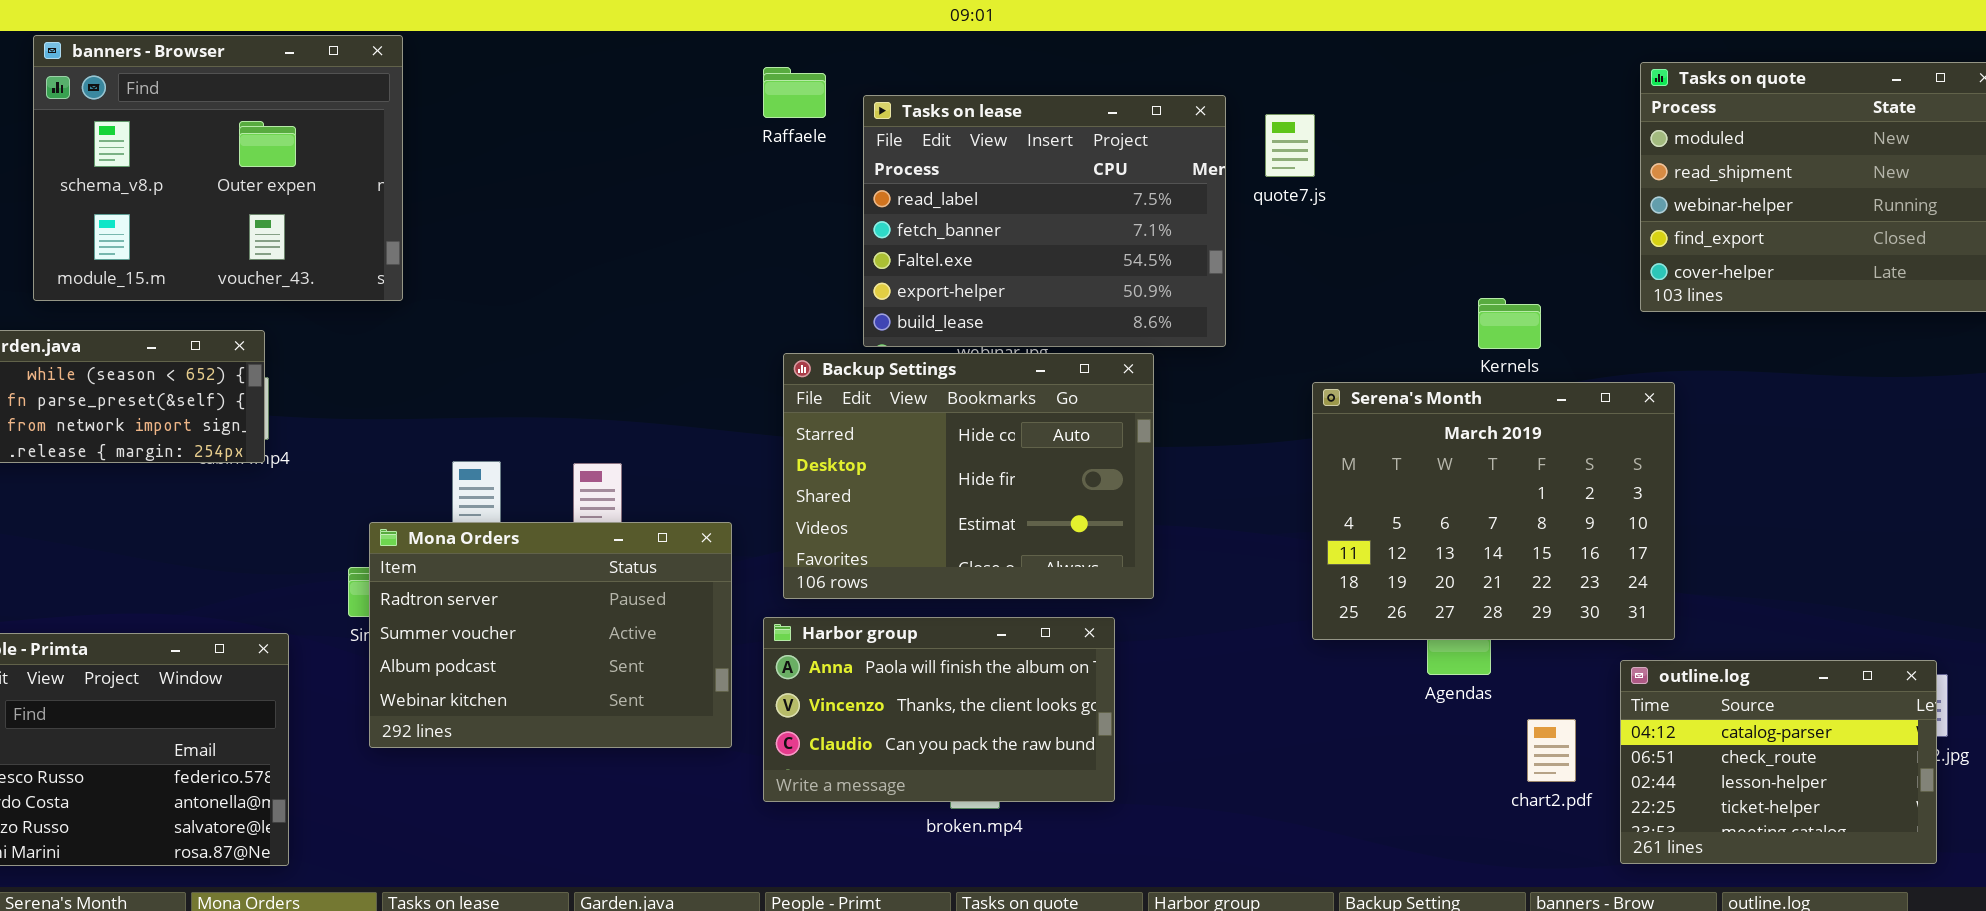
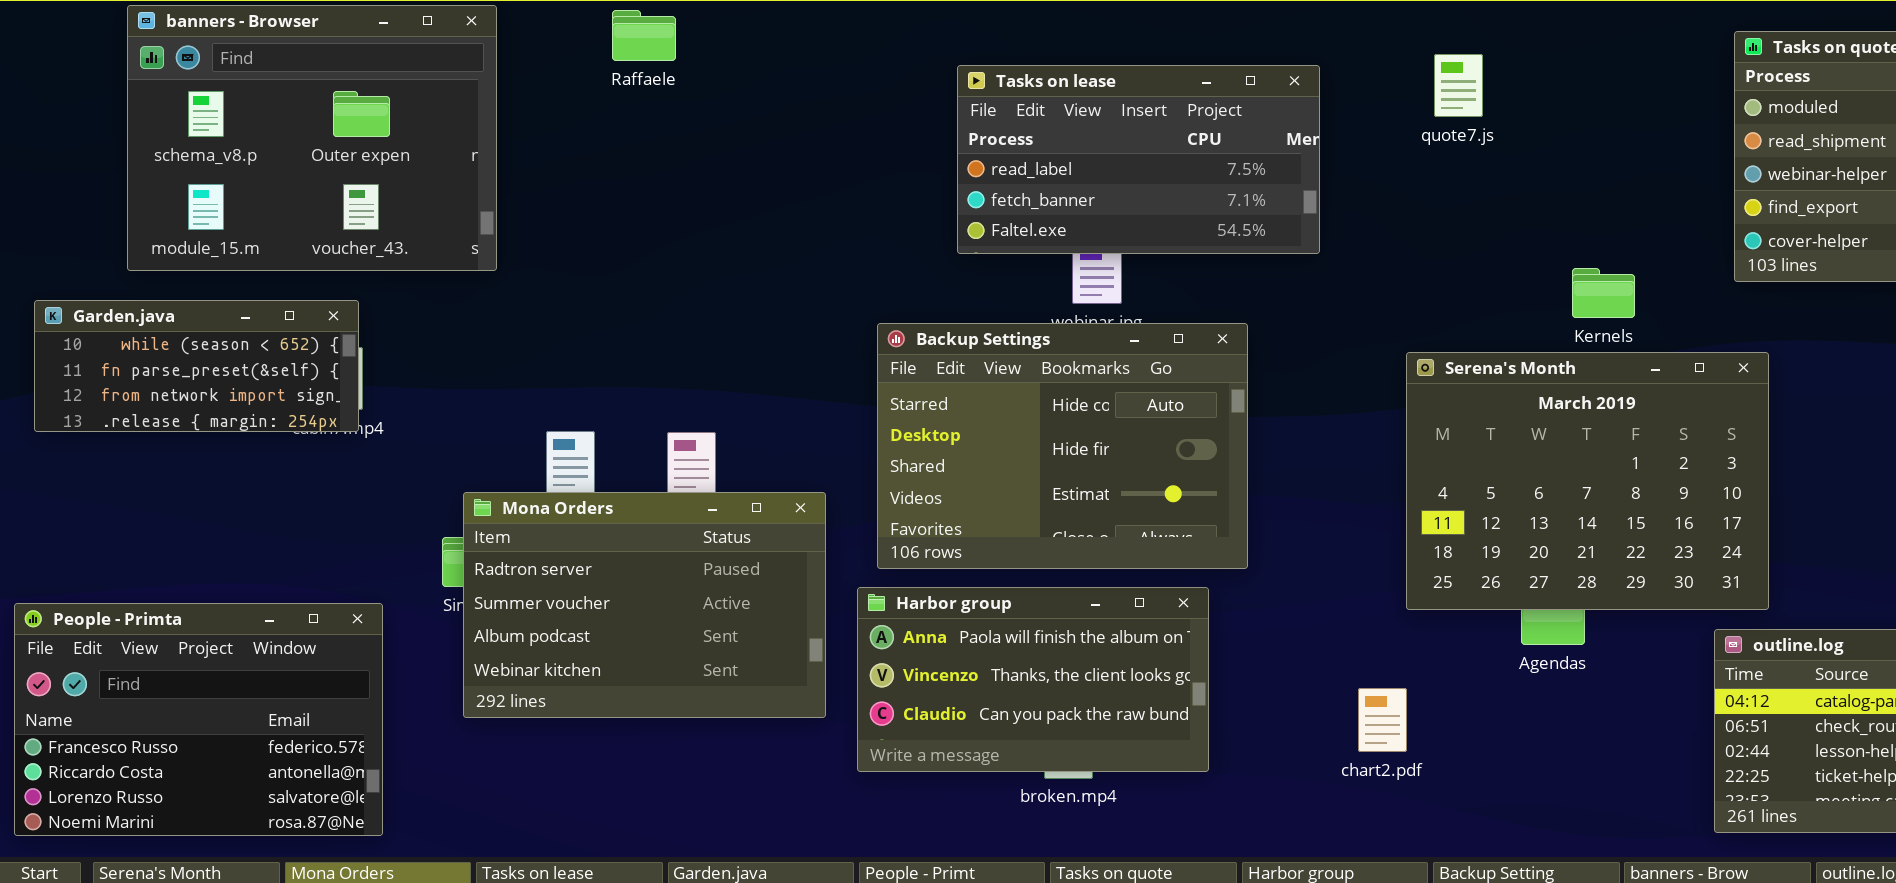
Raffaele: [763,67,826,118] -> [612,10,676,61], moved
Tasks on lease: [863,95,1226,347] -> [957,65,1320,254], resized
quote7.js: [1265,114,1315,177] -> [1434,54,1483,117], moved
chart2.pdf: [1527,719,1576,782] -> [1358,688,1407,752], moved

